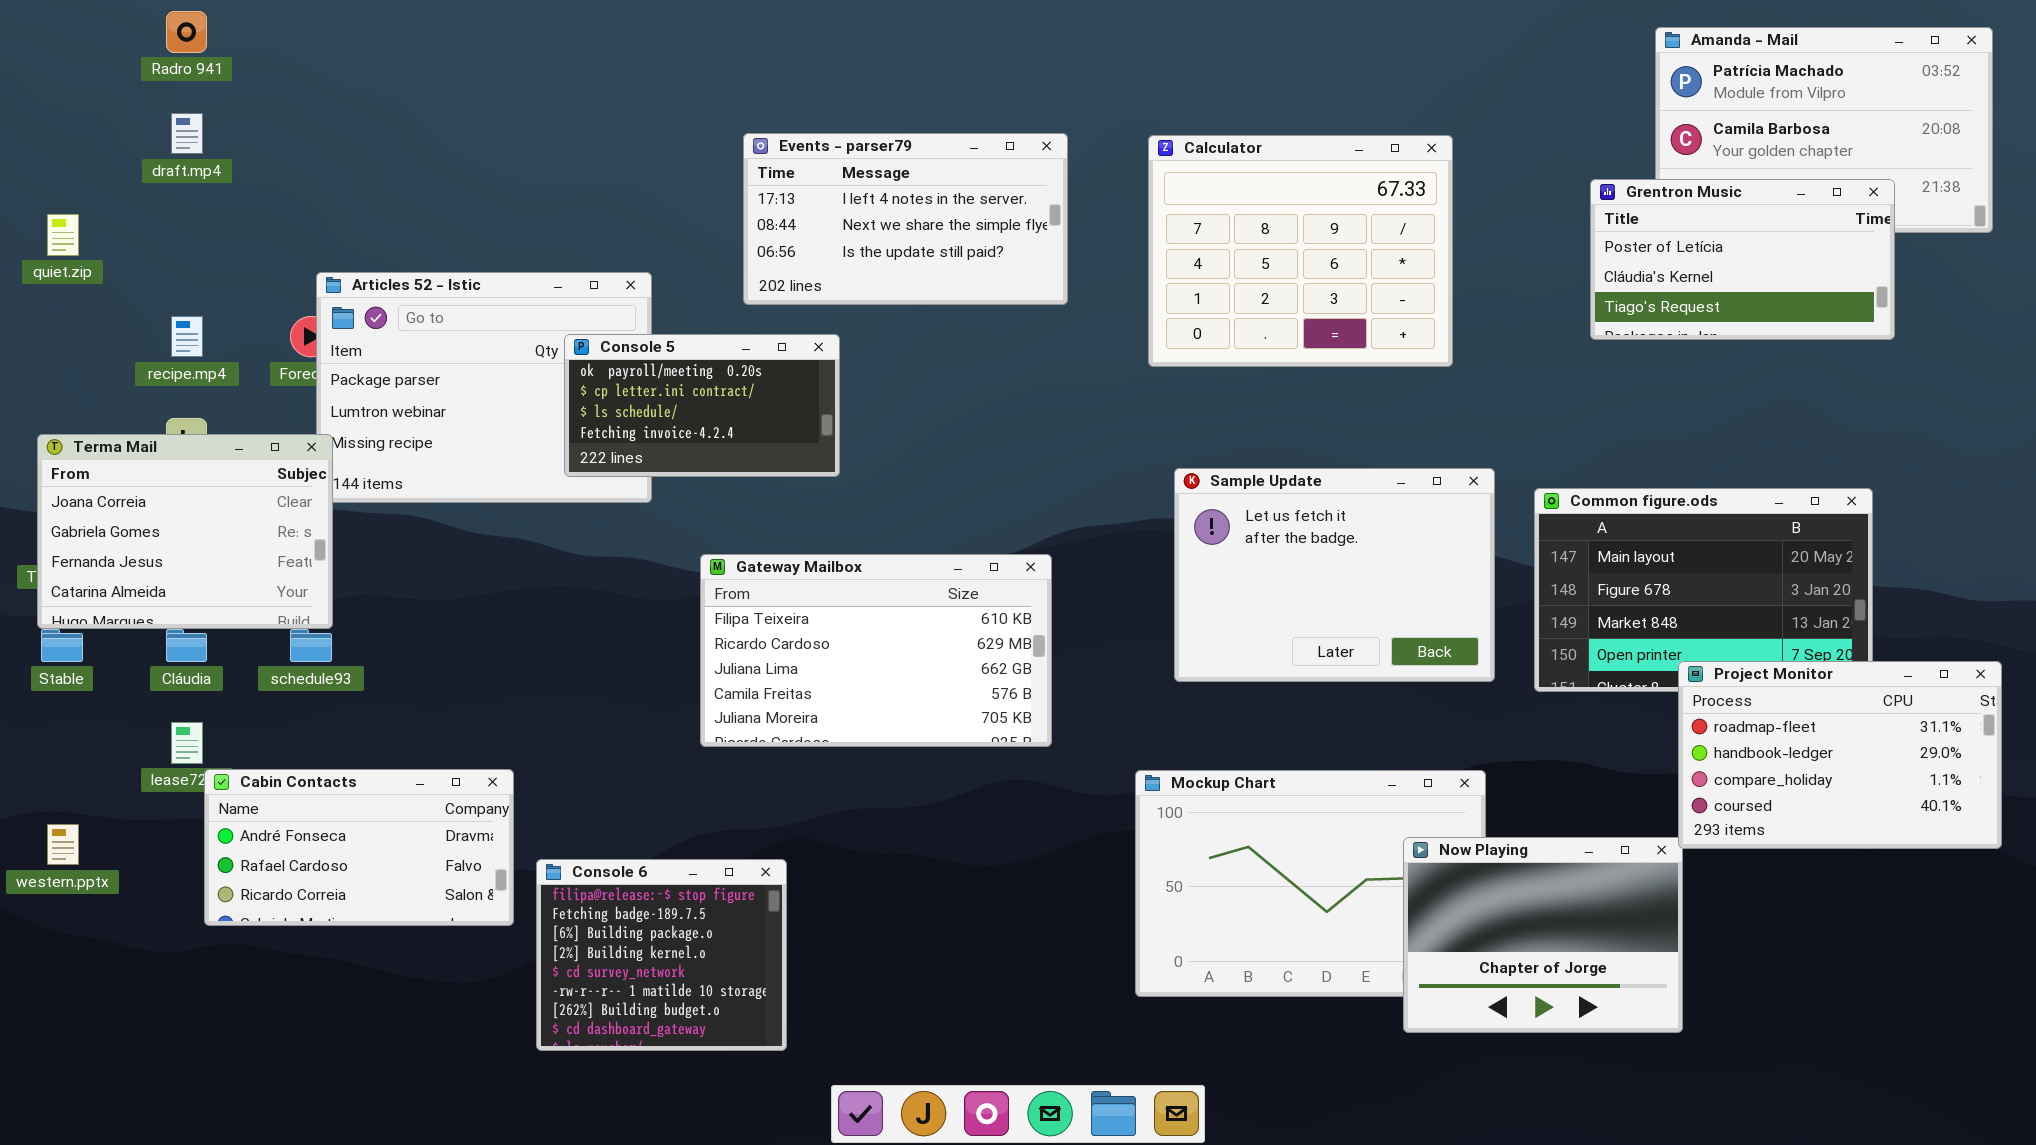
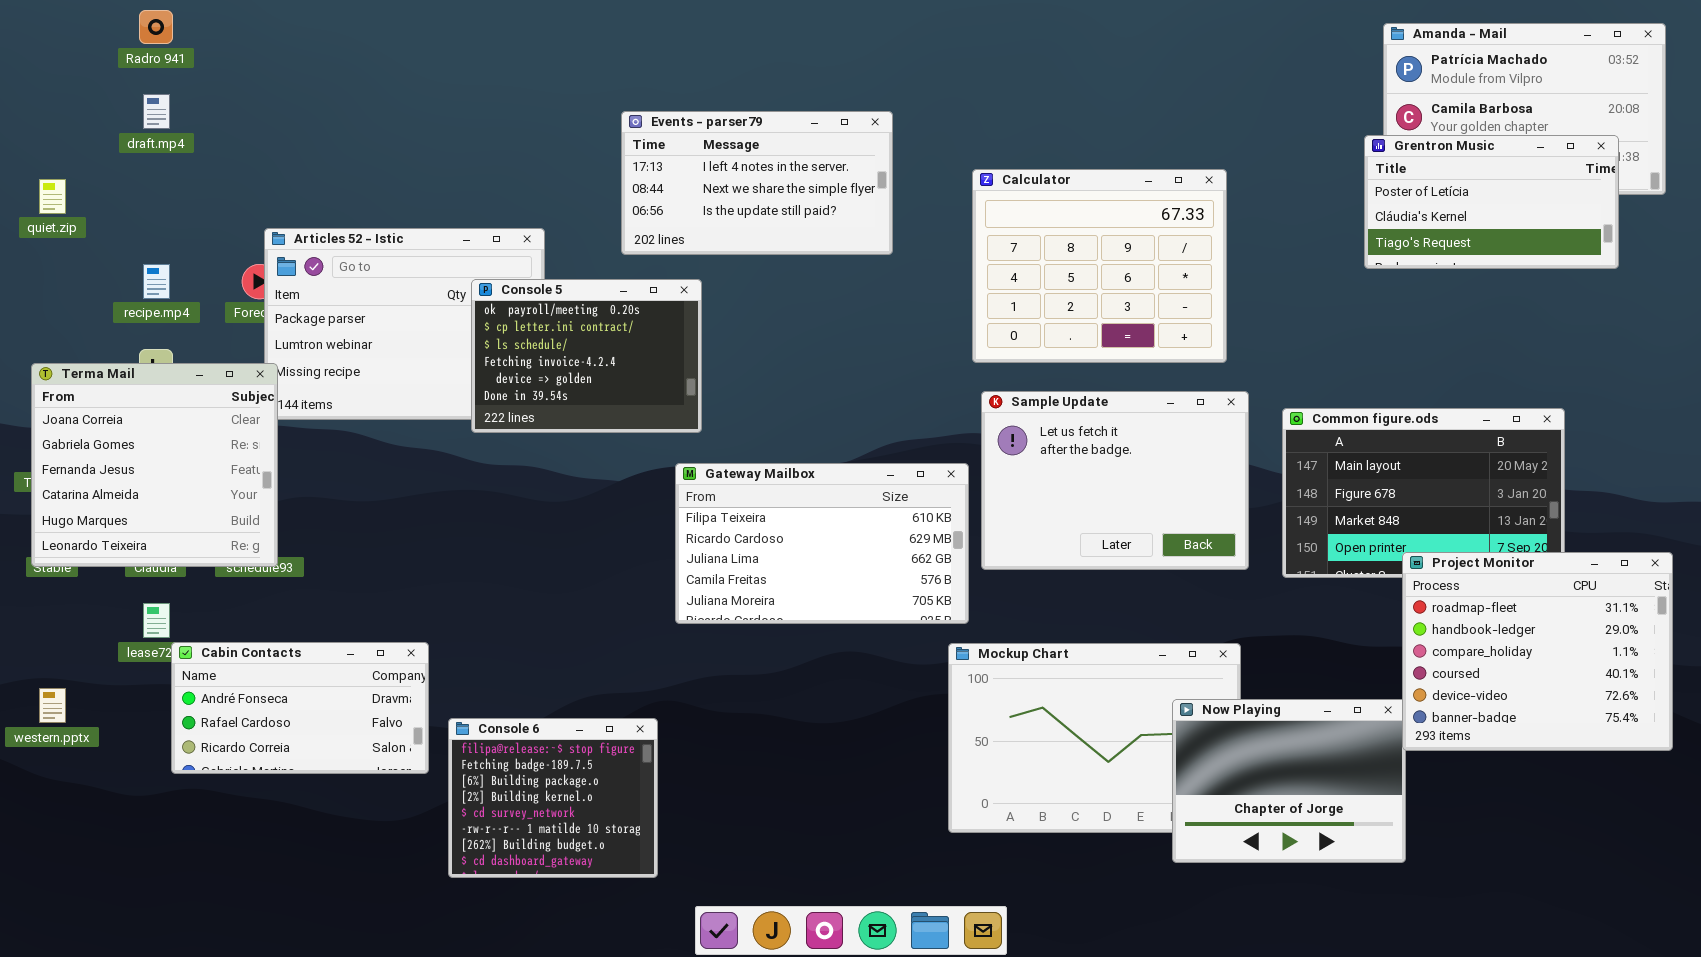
Calculator: [1148,135,1453,367] -> [972,169,1227,363], moved
Grentron Music: [1590,179,1895,340] -> [1364,135,1619,269], moved
Console 5: [564,334,840,477] -> [471,279,702,433], resized
Terma Mail: [37,434,333,629] -> [31,363,278,567], resized
Gateway Mailbox: [700,554,1052,747] -> [675,463,969,624], moved
Project Monitor: [1678,661,2002,849] -> [1402,552,1673,751], resized

